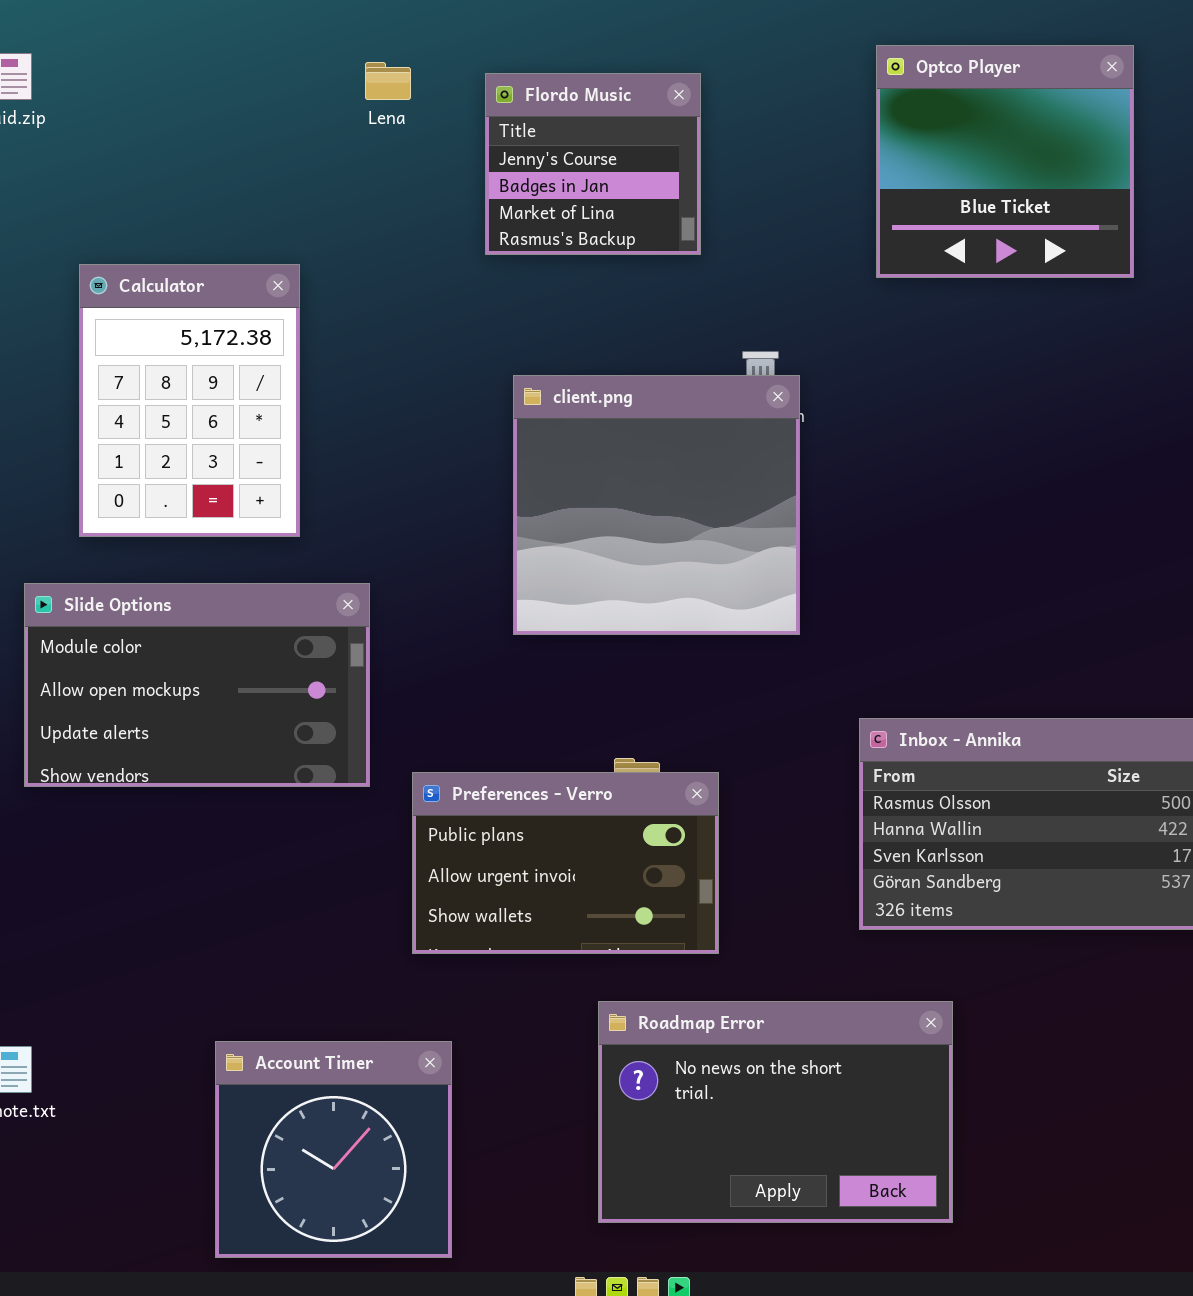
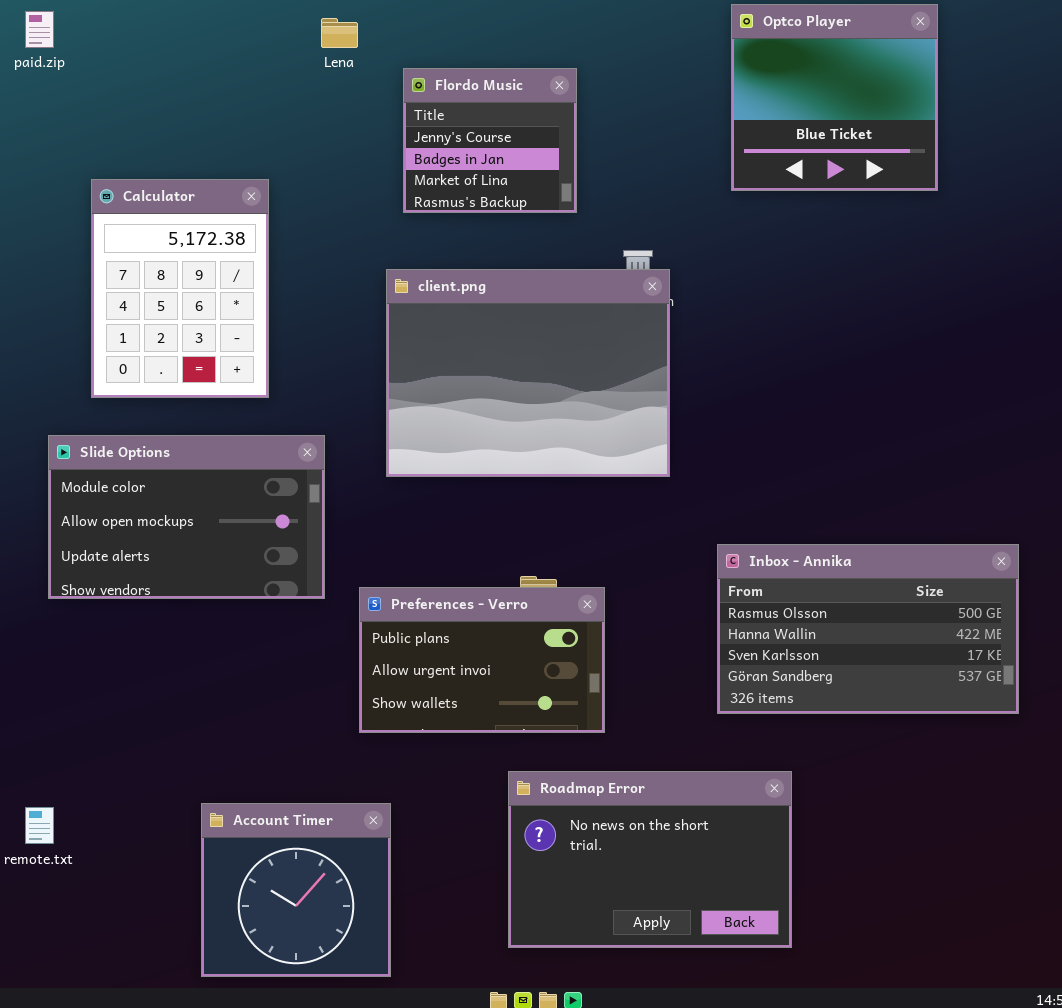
Flordo Music: [485,73,701,255] -> [403,68,577,213], moved
client.png: [513,375,800,635] -> [386,269,670,477], resized

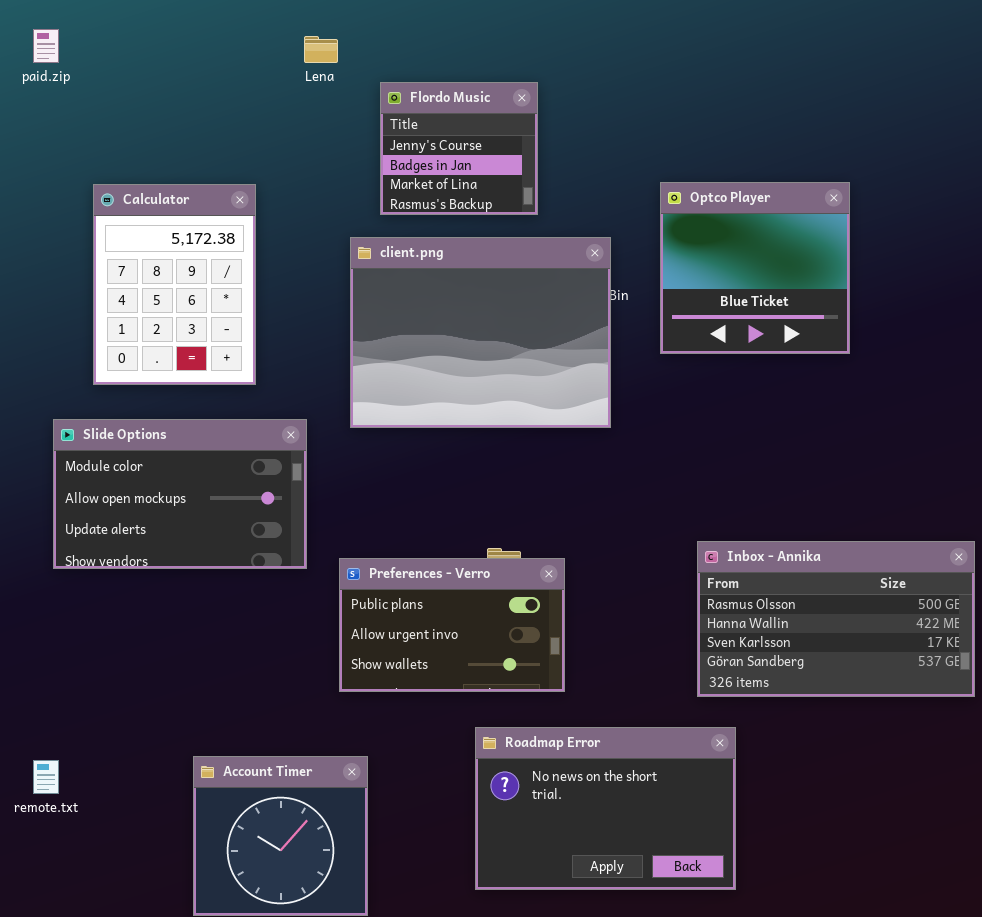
Optco Player: [731,4,938,191] -> [660,182,850,354], moved
client.png: [386,269,670,477] -> [350,237,611,428], moved
Inbox - Annika: [717,544,1019,714] -> [697,541,975,697], moved

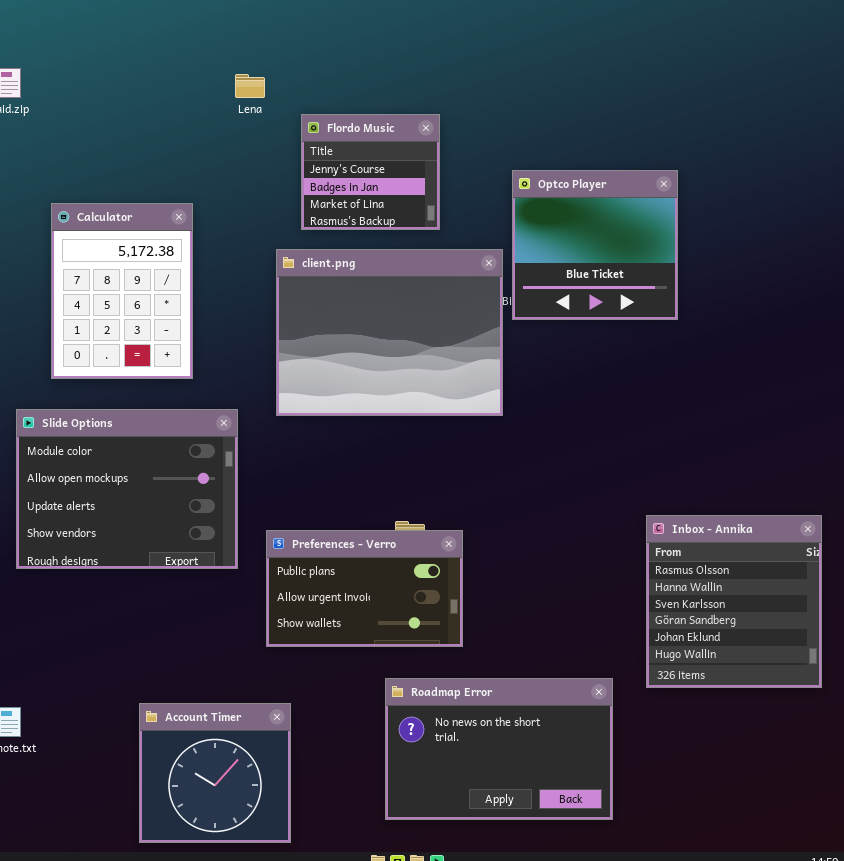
Optco Player: [660,182,850,354] -> [512,170,678,320], moved
Slide Options: [53,419,307,569] -> [16,409,238,569], resized
Inbox - Annika: [697,541,975,697] -> [646,515,822,688], resized

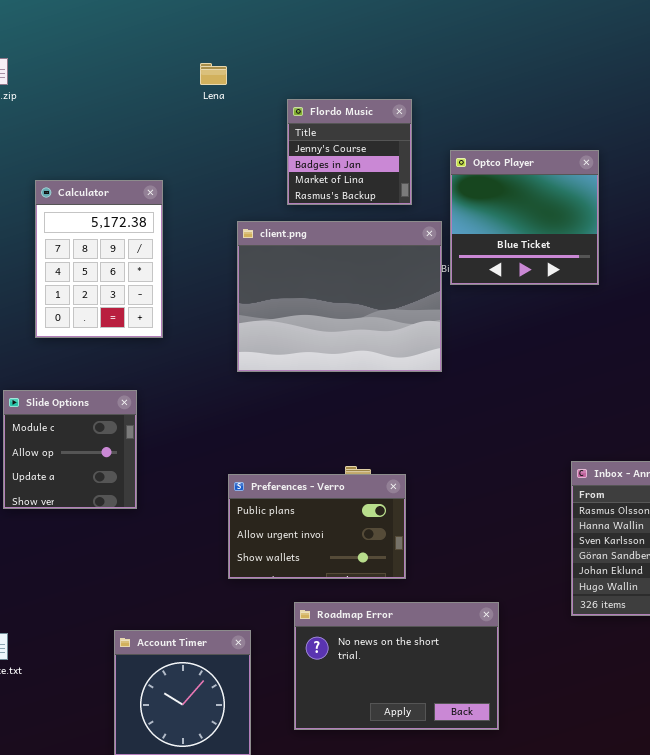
Flordo Music: [301,114,440,230] -> [287,99,412,205], moved
Slide Options: [16,409,238,569] -> [3,390,137,509], resized
Roadmap Error: [385,678,613,820] -> [294,602,499,730], moved

